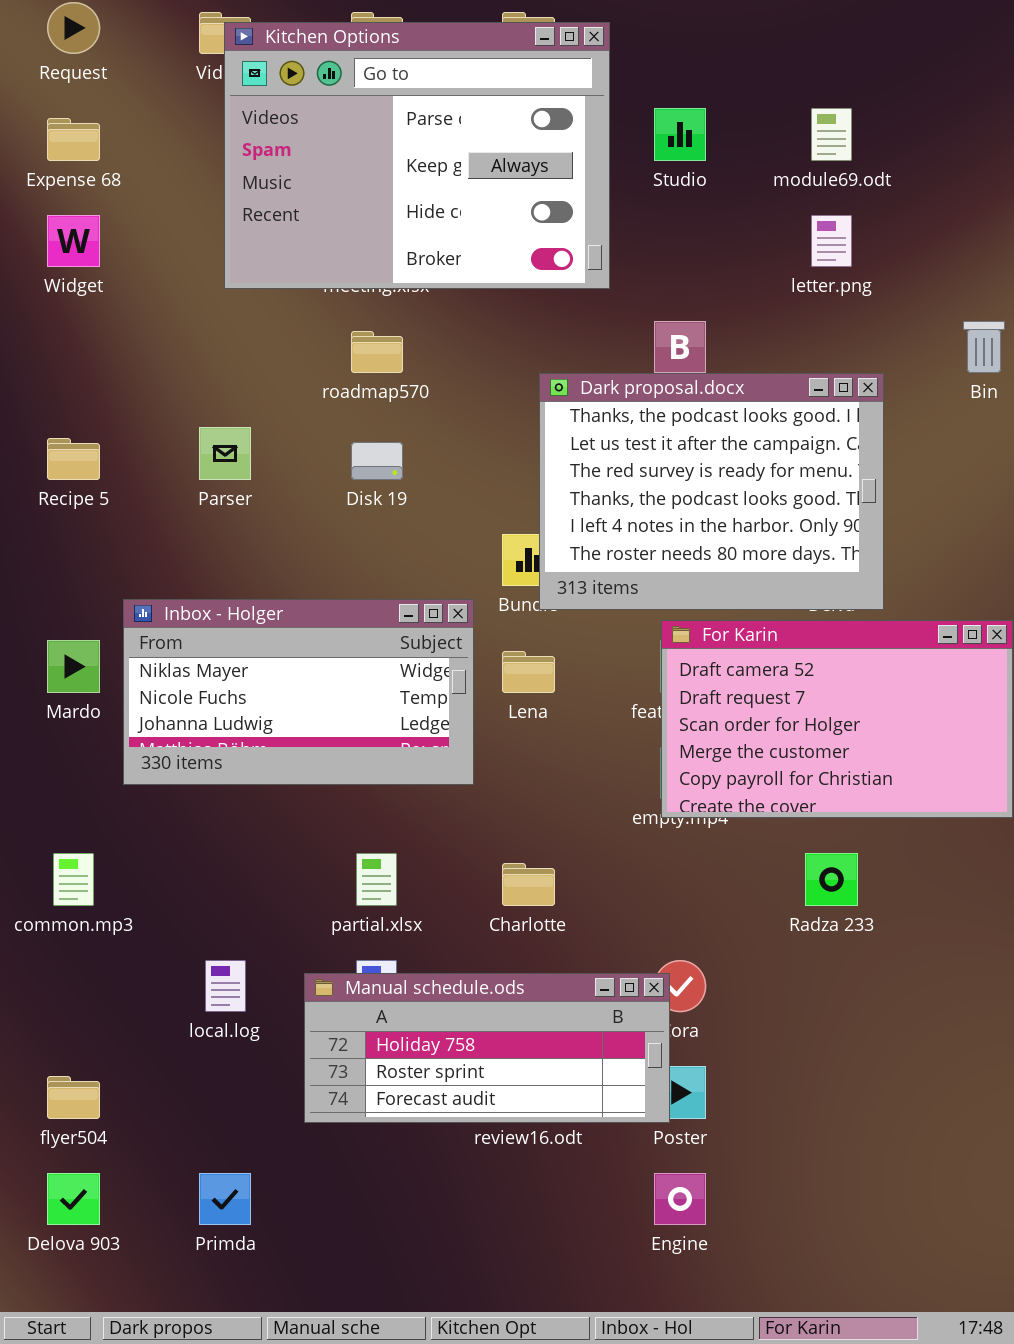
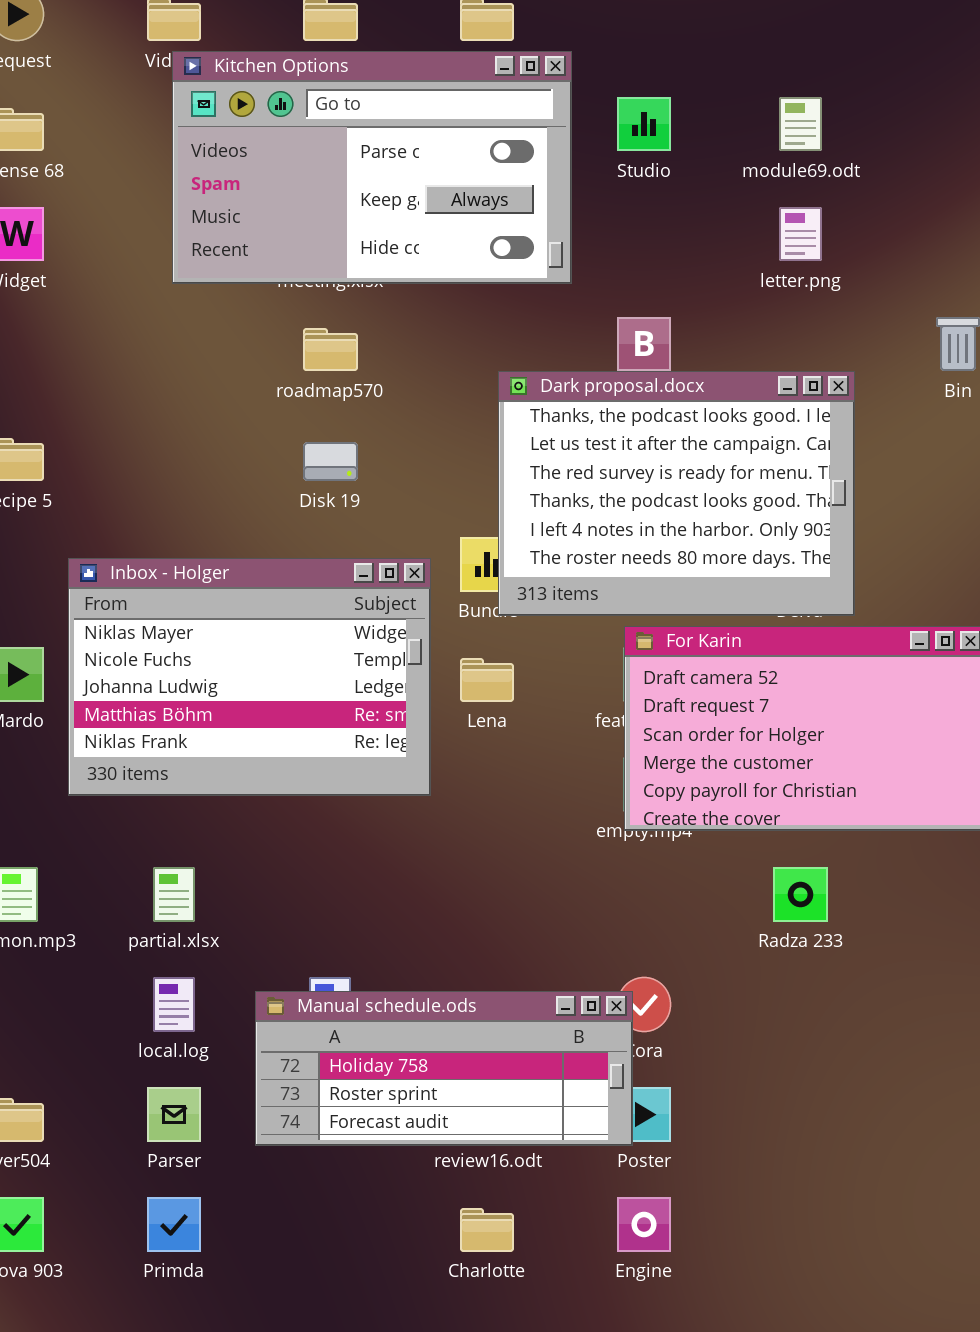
Kitchen Options: [224,22,610,289] -> [172,51,572,284], resized
Parser: [199,427,251,480] -> [147,1087,201,1142], moved
Inbox - Holger: [123,599,474,785] -> [68,558,431,796], resized
partial.xlsx: [356,853,397,906] -> [153,867,195,922], moved
Charlotte: [502,863,555,906] -> [460,1208,514,1252], moved

